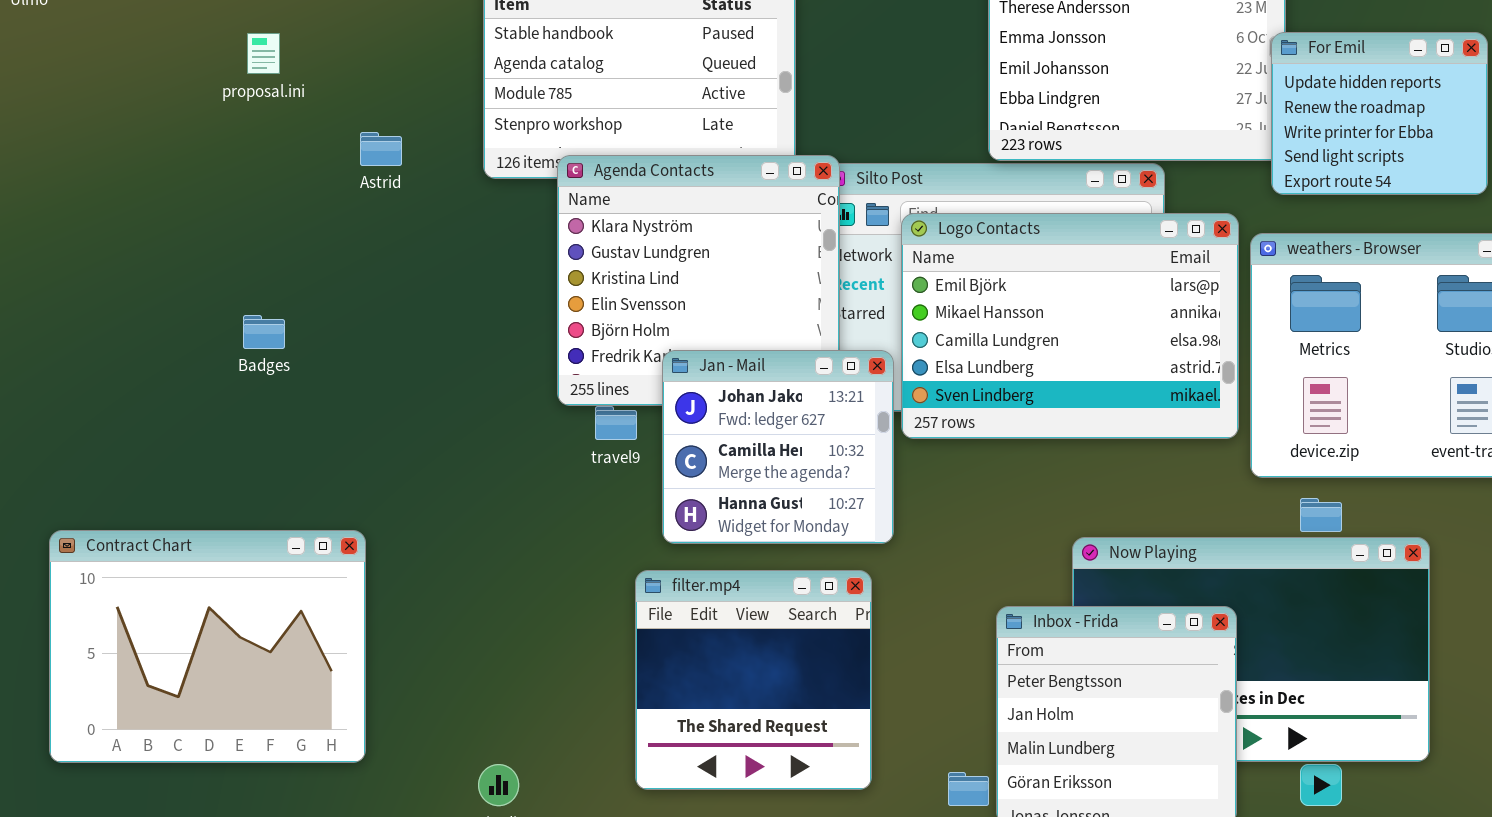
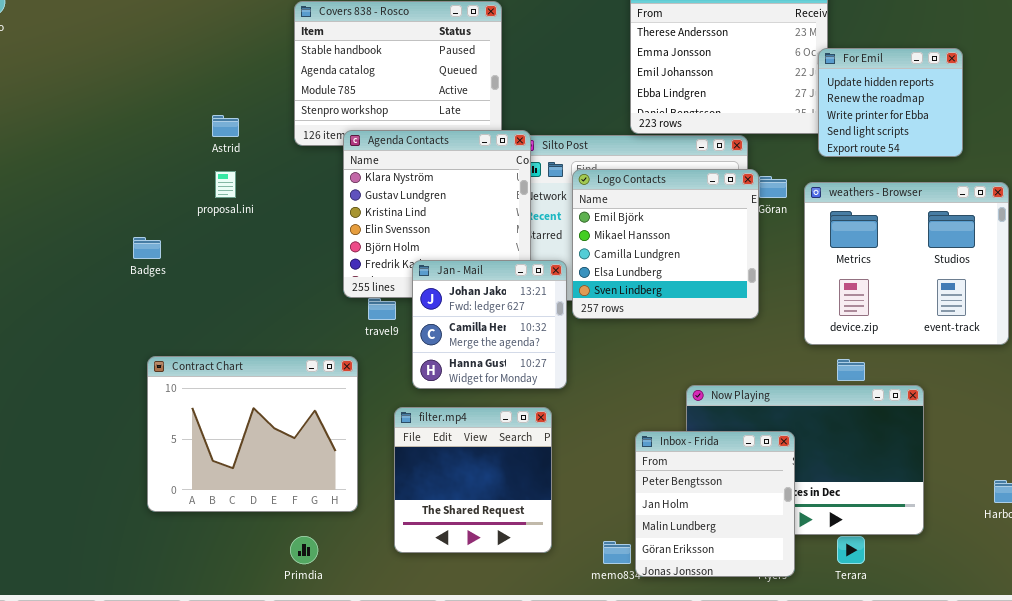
proposal.ini: [247,33,280,74] -> [215,171,236,198], moved
Logo Contacts: [901,213,1239,439] -> [572,169,759,319], resized
Contract Chart: [49,530,366,763] -> [147,356,358,512], moved

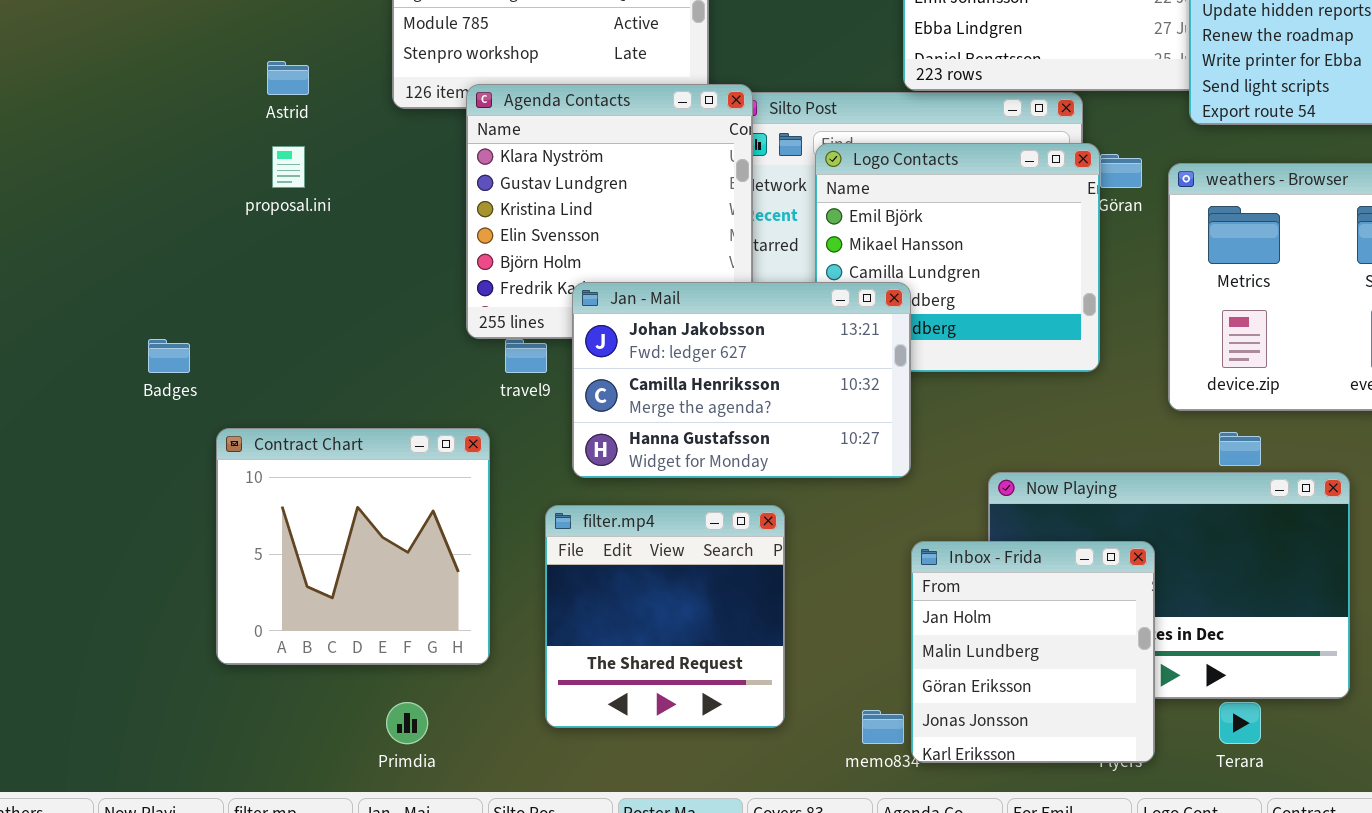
Badges: [133,237,161,259] -> [148,339,190,373], moved
Jan - Mail: [412,260,567,389] -> [572,282,911,478], resized
Contract Chart: [147,356,358,512] -> [216,428,490,665], resized
Inbox - Frida: [635,431,795,577] -> [911,541,1155,763], scrolled down 1 row

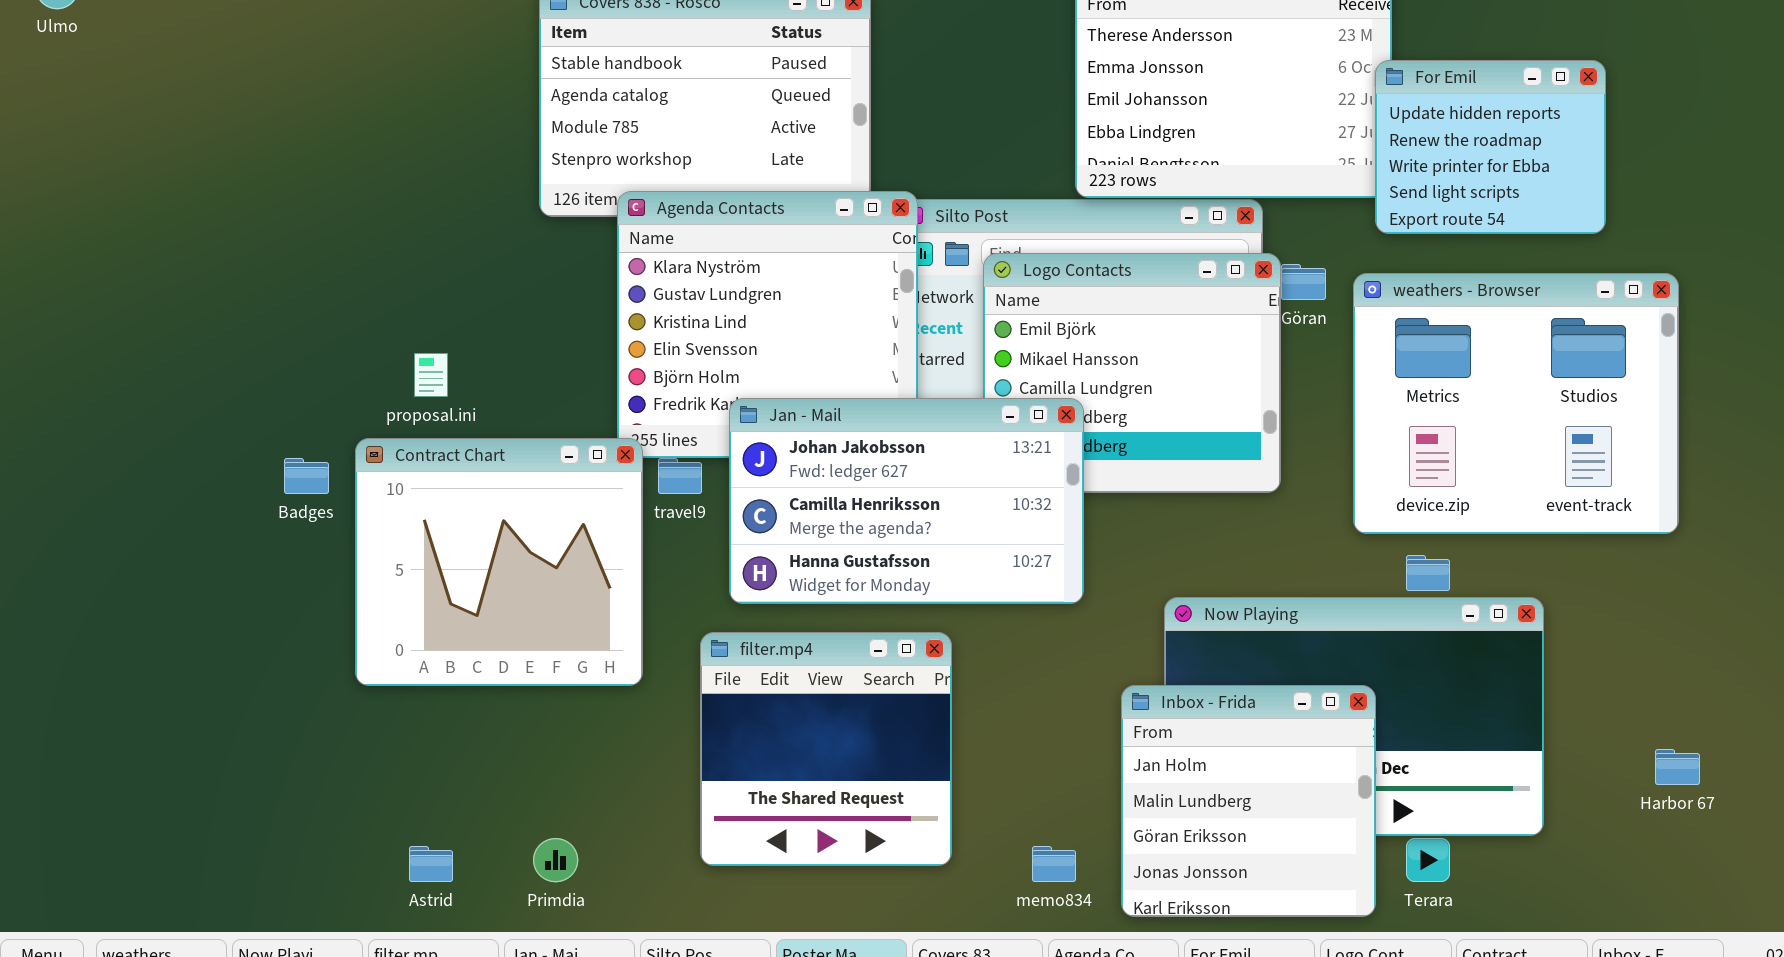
Astrid: [267,61,309,95] -> [409,846,453,882], moved
proposal.ini: [272,146,305,188] -> [414,353,448,397], moved
Contract Chart: [216,428,490,665] -> [355,438,643,686], moved
Inbox - Frida: [911,541,1155,763] -> [1121,685,1376,917], moved

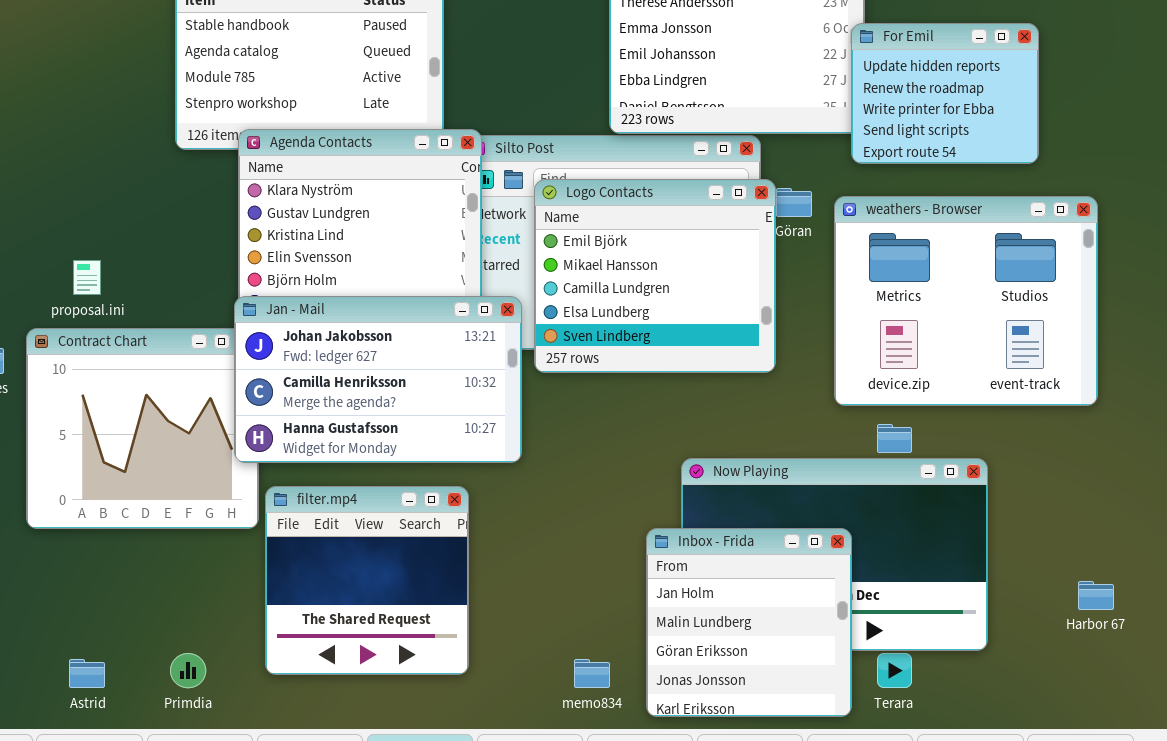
Jan - Mail: [729,398,1084,604] -> [234,296,522,463], moved
filter.mp4: [700,632,952,866] -> [265,486,469,675], moved

